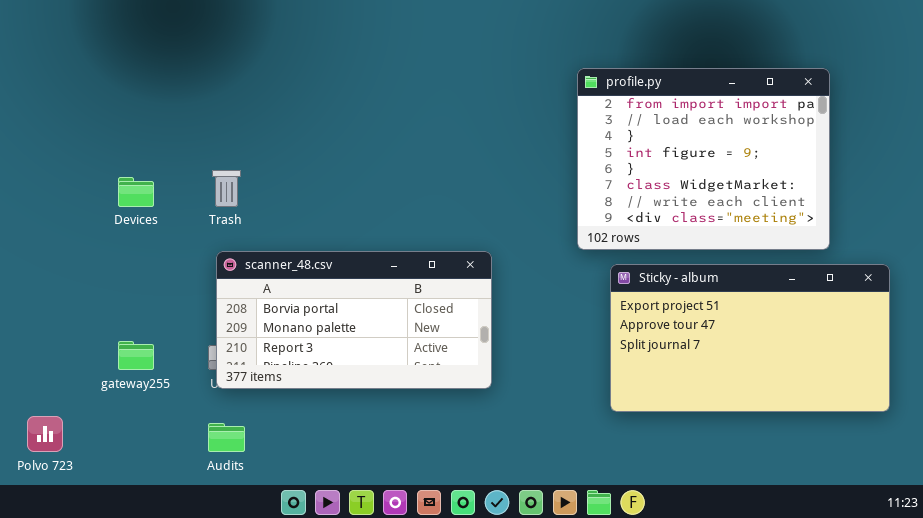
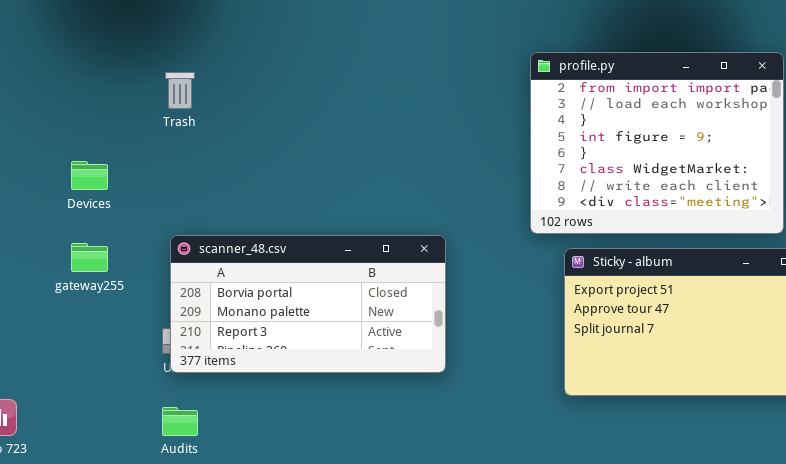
Trash: [212,170,241,207] -> [165,72,195,109], moved
gateway255: [118,341,154,370] -> [71,243,108,272], moved

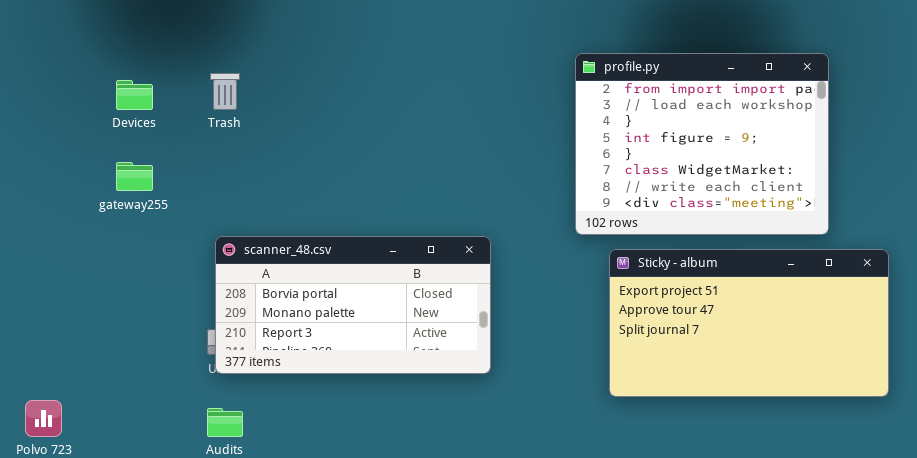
Devices: [71,161,108,190] -> [116,80,153,110], moved
gateway255: [71,243,108,272] -> [116,162,153,191], moved

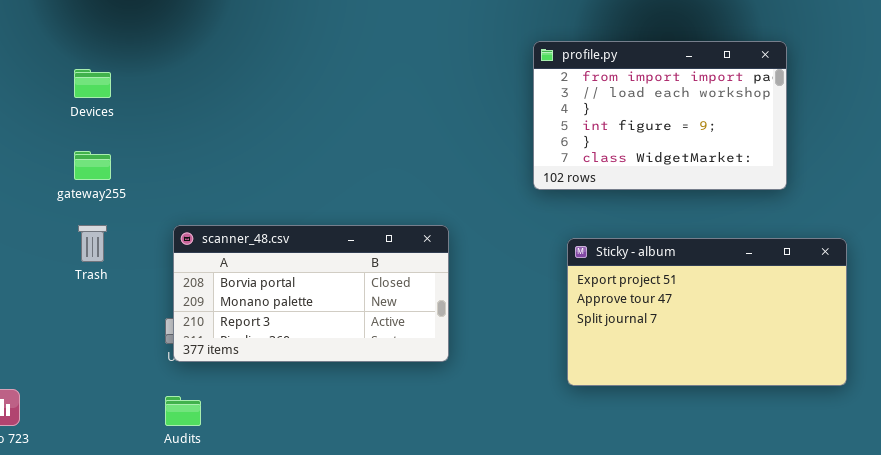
profile.py: [575,53,829,235] -> [533,41,787,190], resized
Trash: [210,73,240,110] -> [78,225,107,262], moved

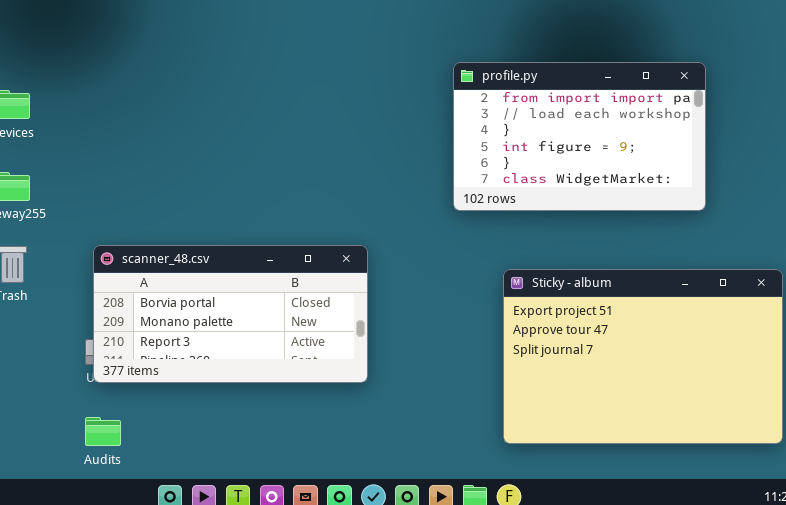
Sticky - album: [567,238,847,386] -> [503,269,783,444], moved, resized

